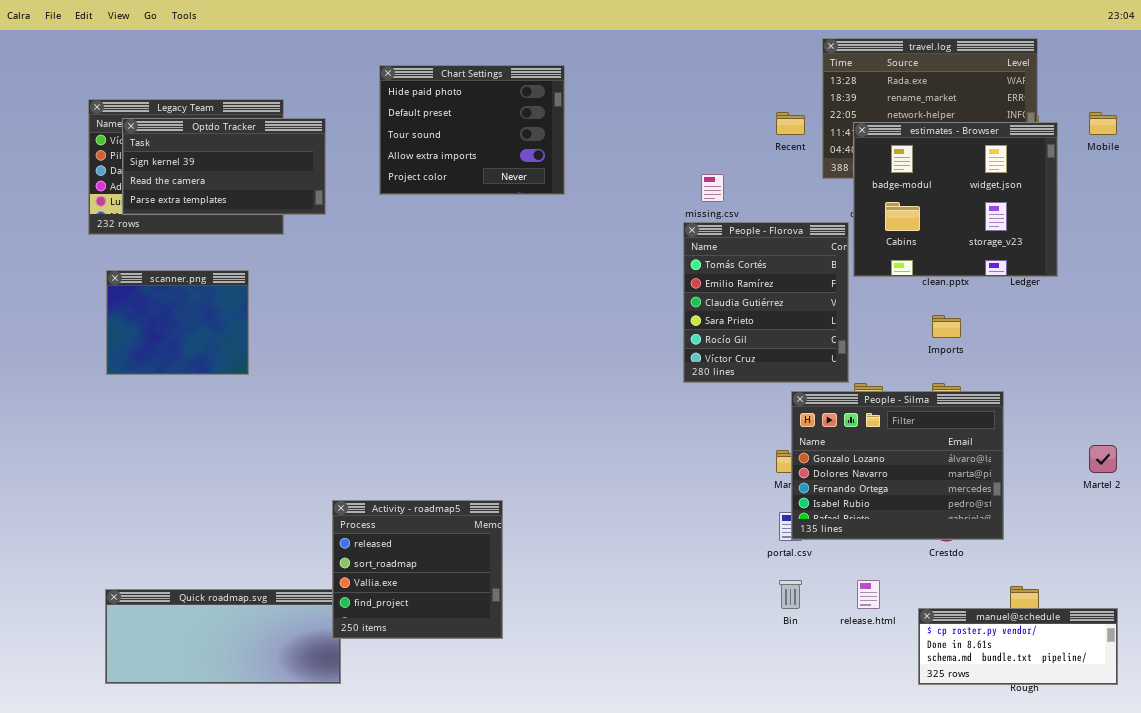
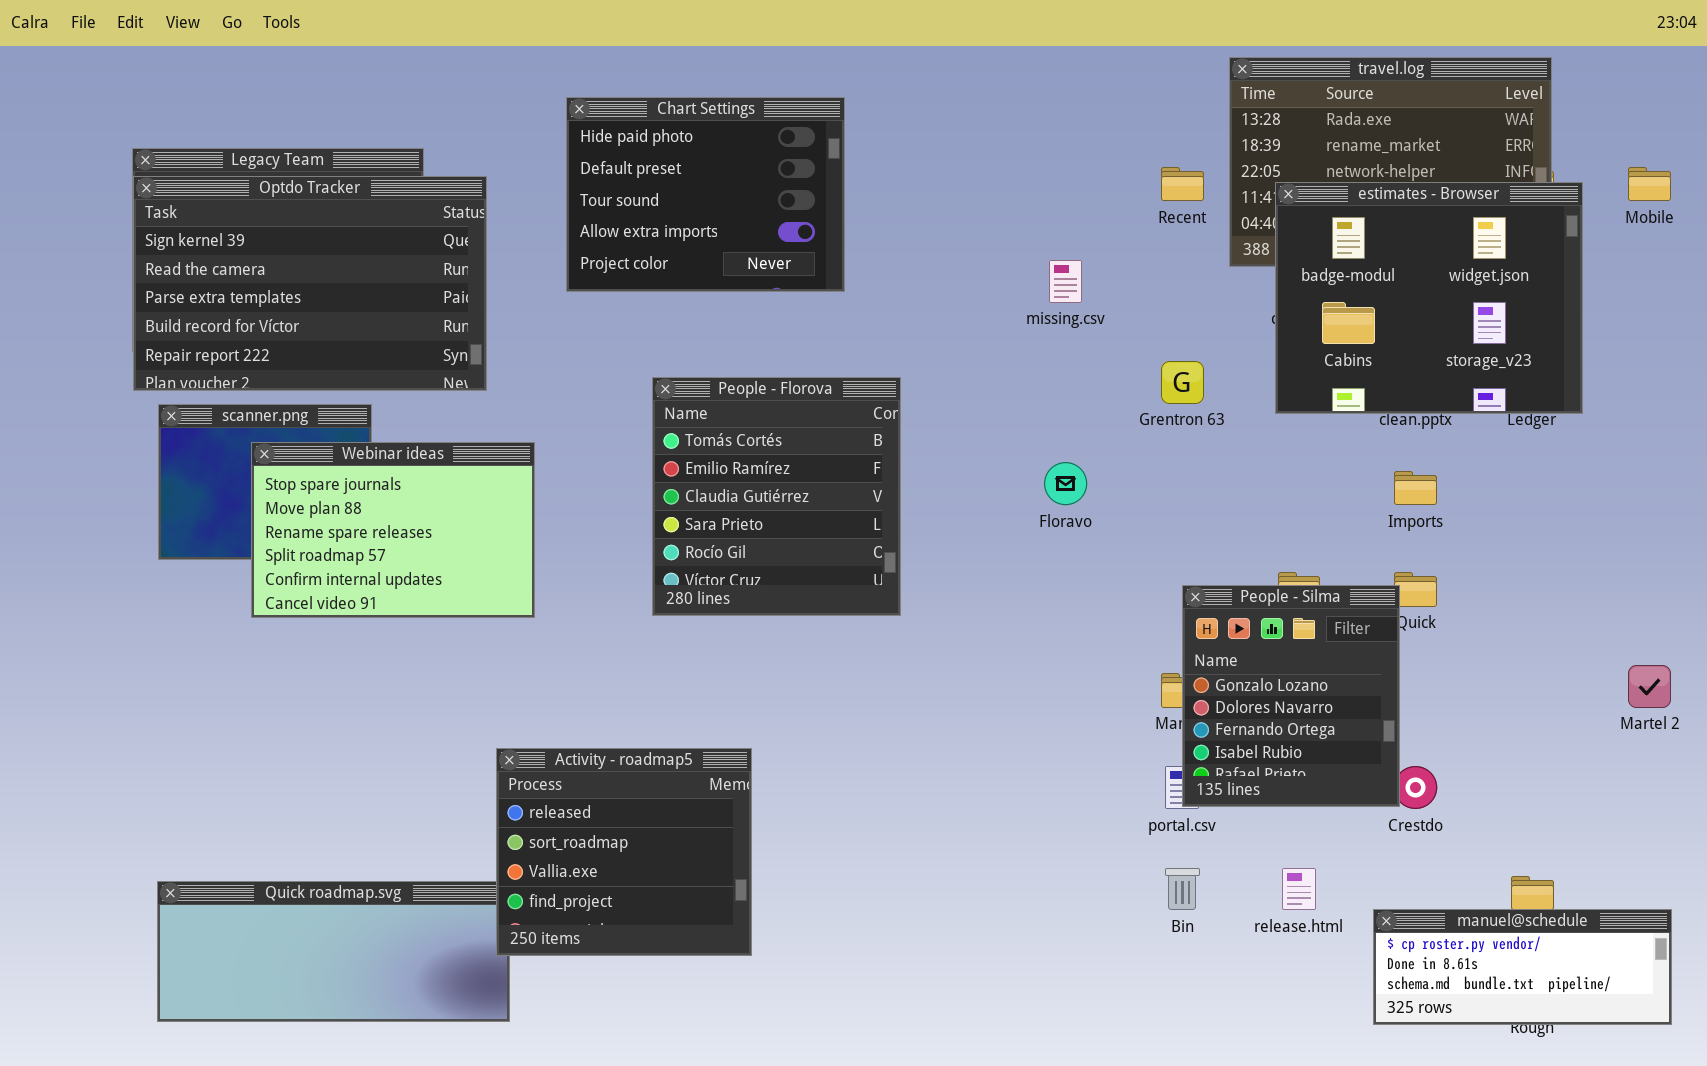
Optdo Tracker: [122,118,326,215] -> [133,176,487,391], resized
People - Florova: [683,222,849,383] -> [652,377,901,616], moved
Webinar ideas: none -> [251,442,535,618], opened
People - Silma: [791,391,1004,540] -> [1182,585,1400,807], resized

